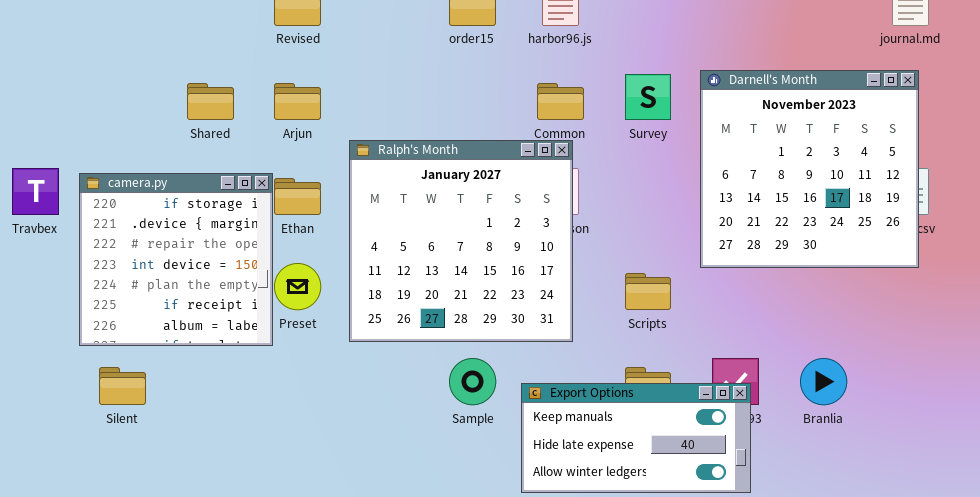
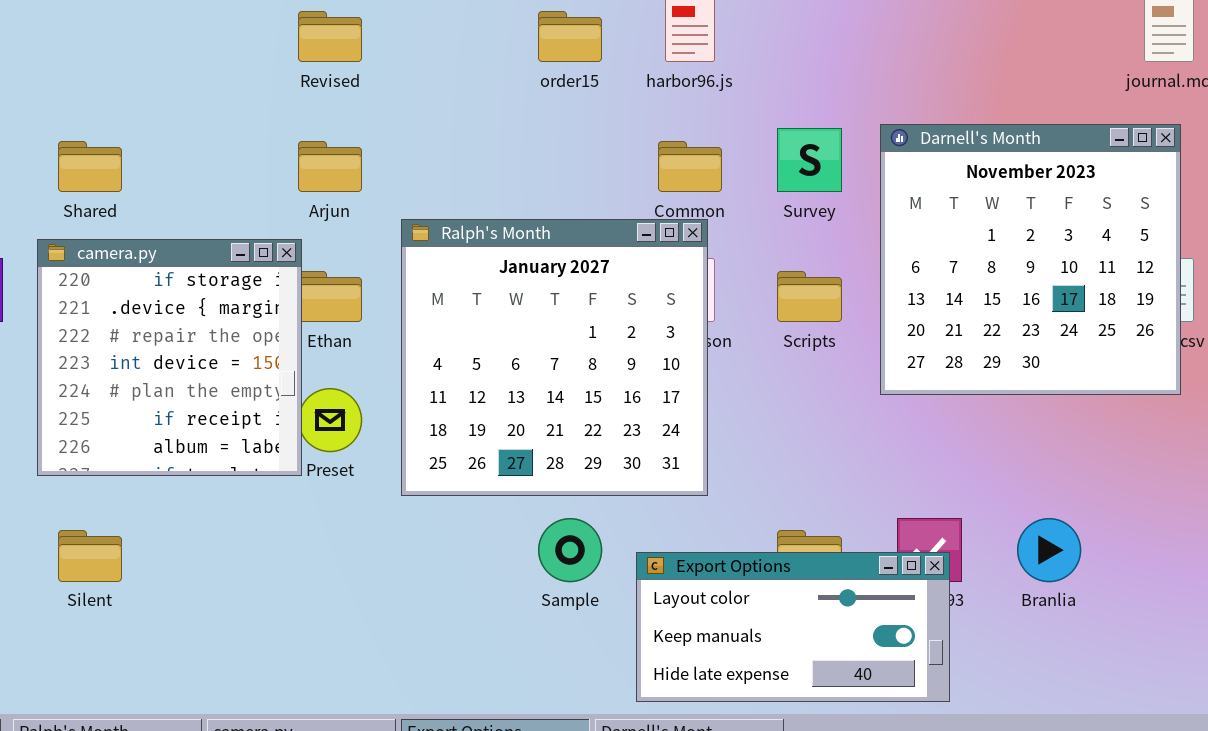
Shared: [187,83,234,120] -> [58,141,122,192], moved
camera.py: [79,173,273,346] -> [37,239,302,476], moved
Scripts: [625,273,671,310] -> [777,271,842,322], moved
Export Options: [521,383,751,493] -> [636,552,950,702], scrolled up 1 row

